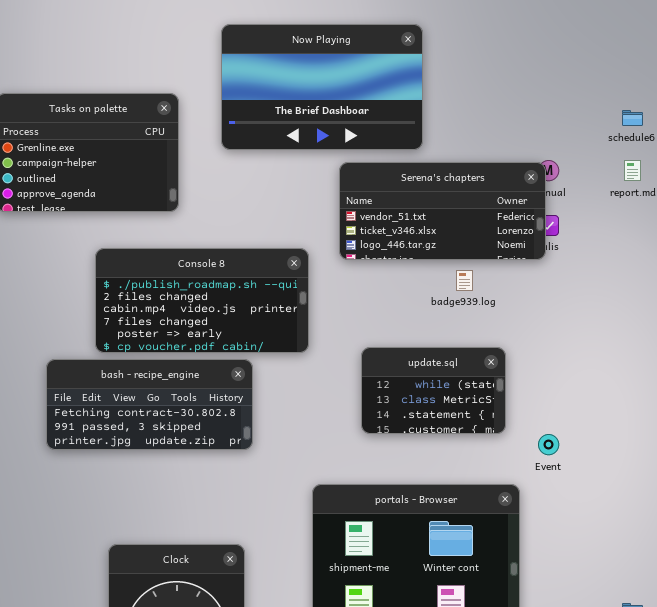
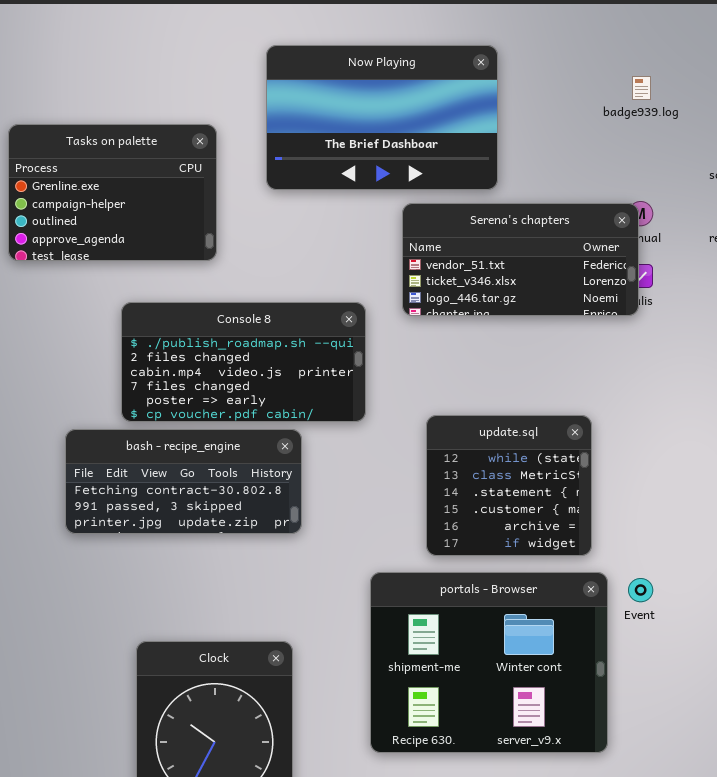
badge939.log: [456,270,473,291] -> [632,76,651,100], moved
update.sql: [361,347,506,434] -> [426,415,592,556], resized
Event: [538,434,559,455] -> [628,578,653,602], moved

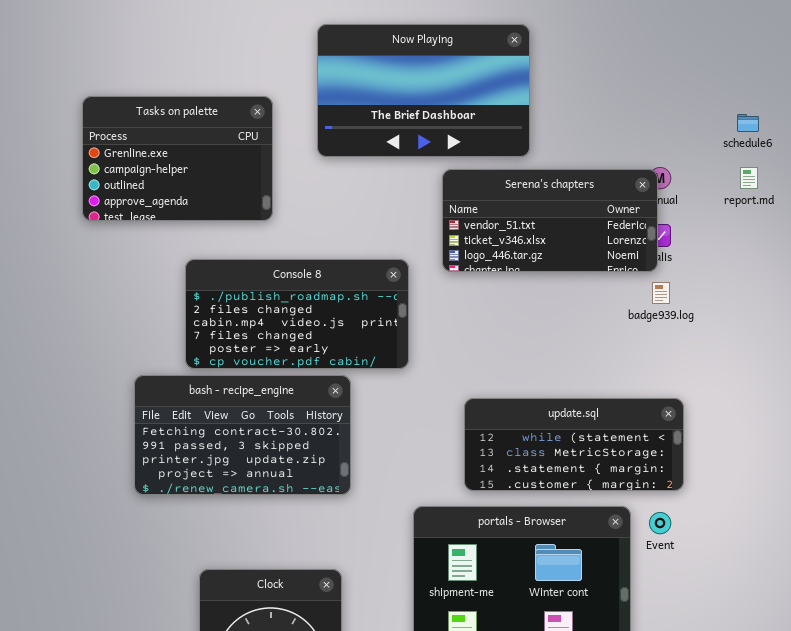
badge939.log: [632,76,651,100] -> [652,282,670,304], moved
update.sql: [426,415,592,556] -> [464,398,684,491], resized
bash - recipe_engine: [65,429,302,534] -> [134,375,351,495], resized

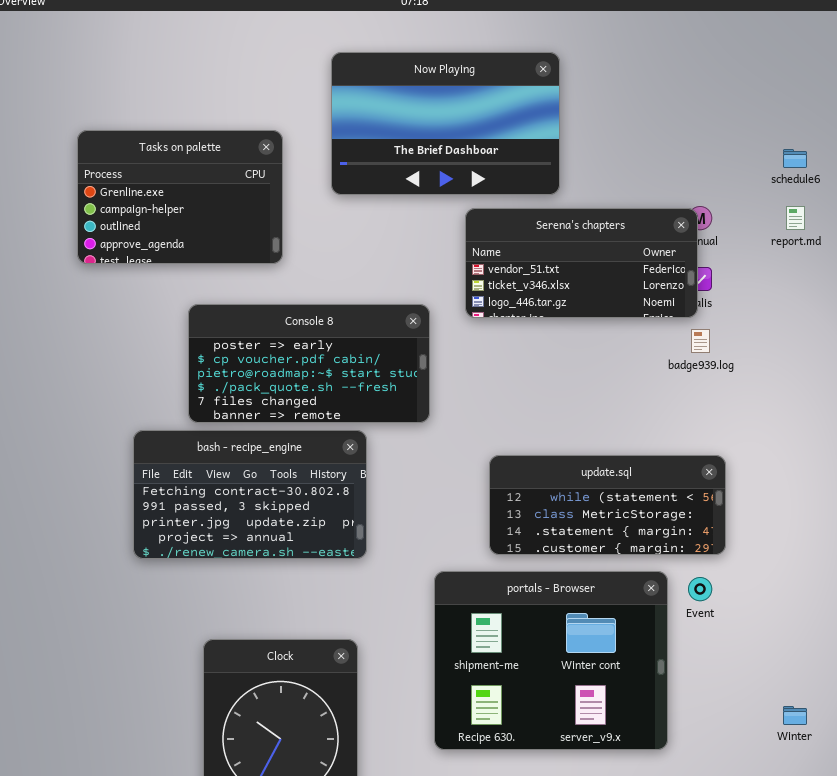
Console 8: [185,259,409,369] -> [188,304,430,423], scrolled down 4 rows

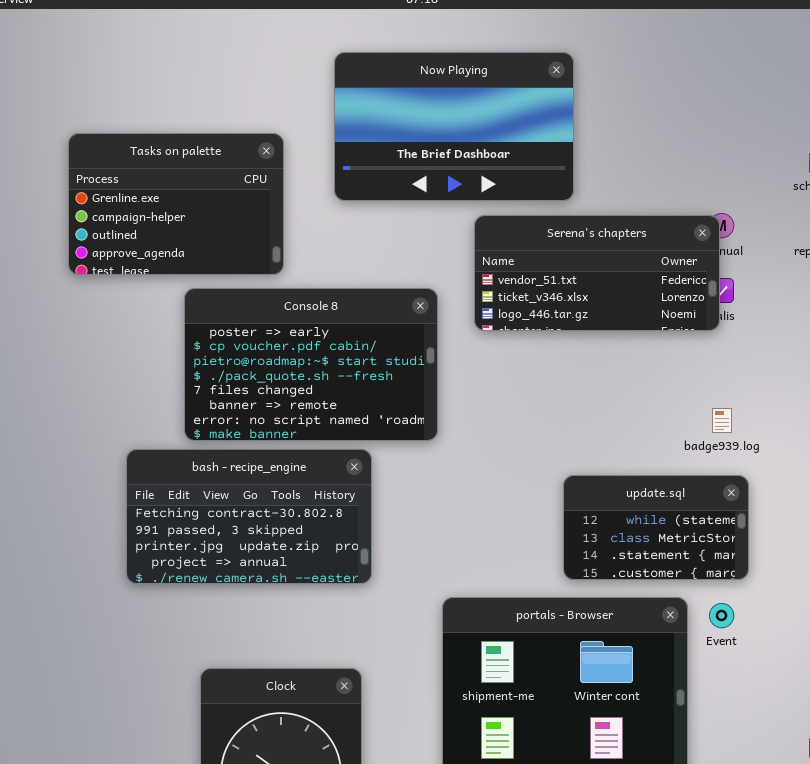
Console 8: [188,304,430,423] -> [184,288,438,441], resized
badge939.log: [691,329,710,353] -> [712,408,732,433], moved
update.sql: [489,455,726,555] -> [563,475,749,580], resized

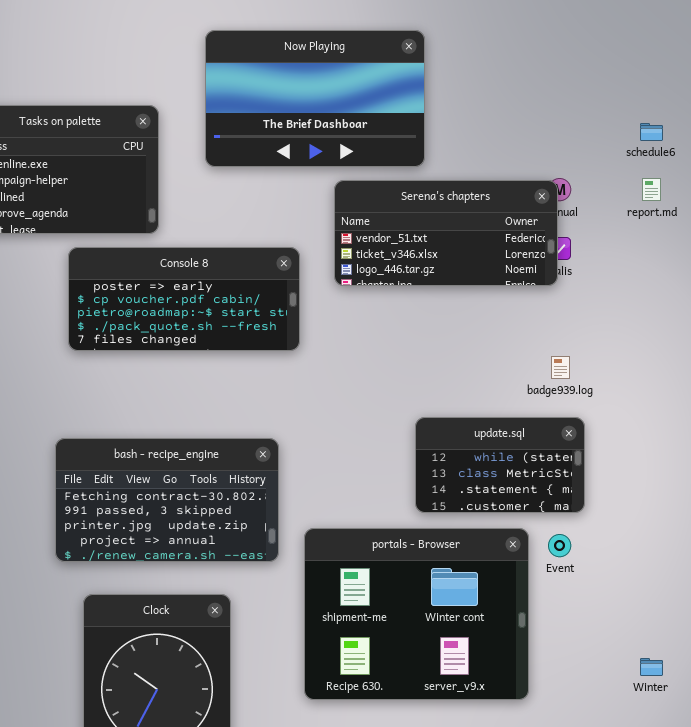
Console 8: [184,288,438,441] -> [68,247,300,351], resized
bash - recipe_engine: [126,449,372,584] -> [55,438,279,562], moved

